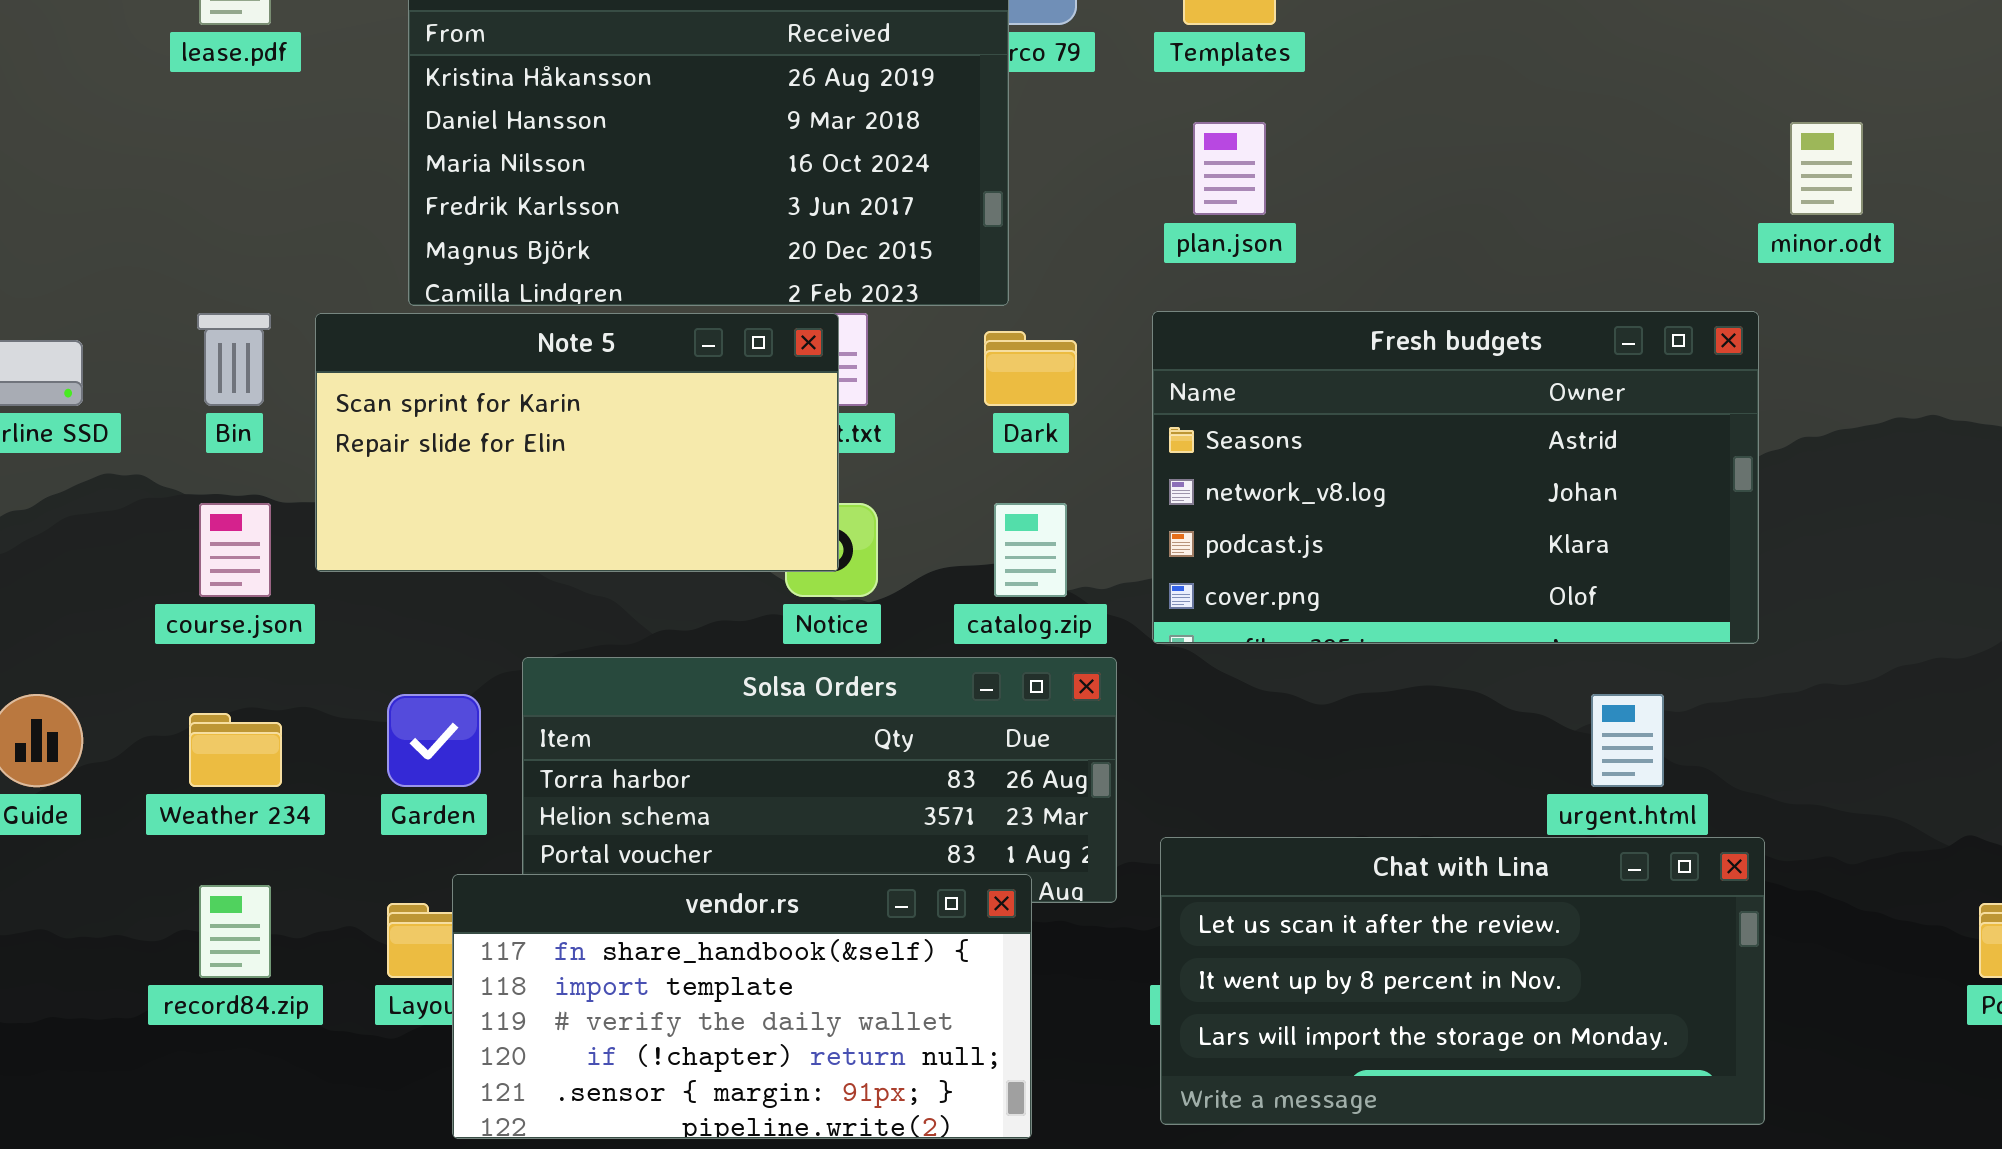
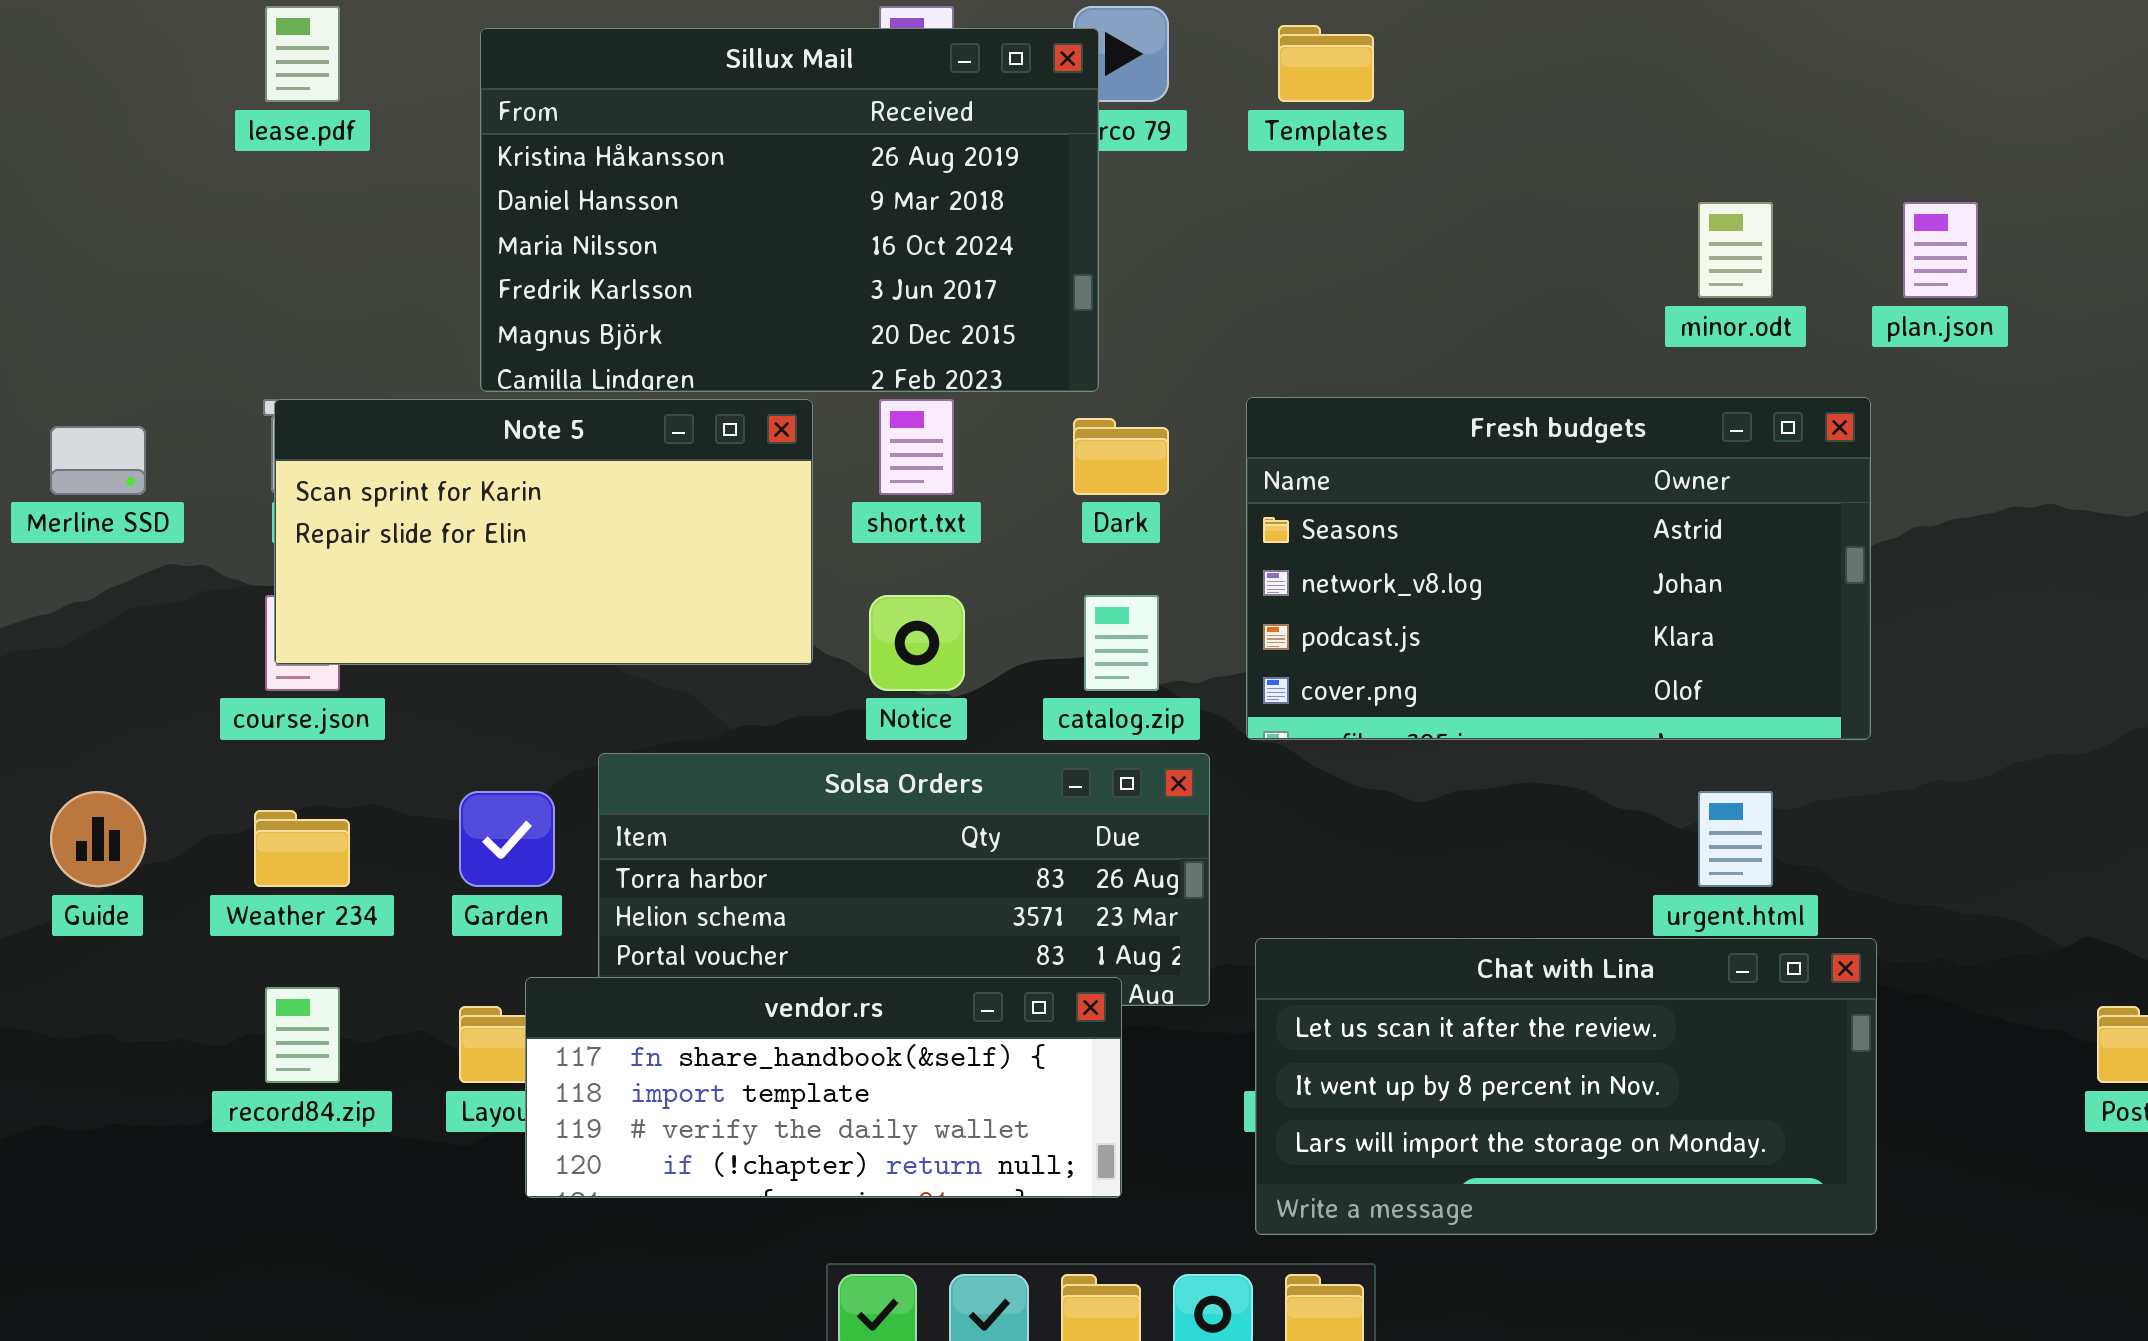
plan.json: [1193,122,1266,215] -> [1903,202,1978,298], moved
minor.odt: [1790,122,1863,215] -> [1698,202,1773,298], moved
Note 5: [315,313,839,572] -> [274,399,813,665], moved
vendor.rs: [452,874,1032,1139] -> [525,977,1122,1198], resized

